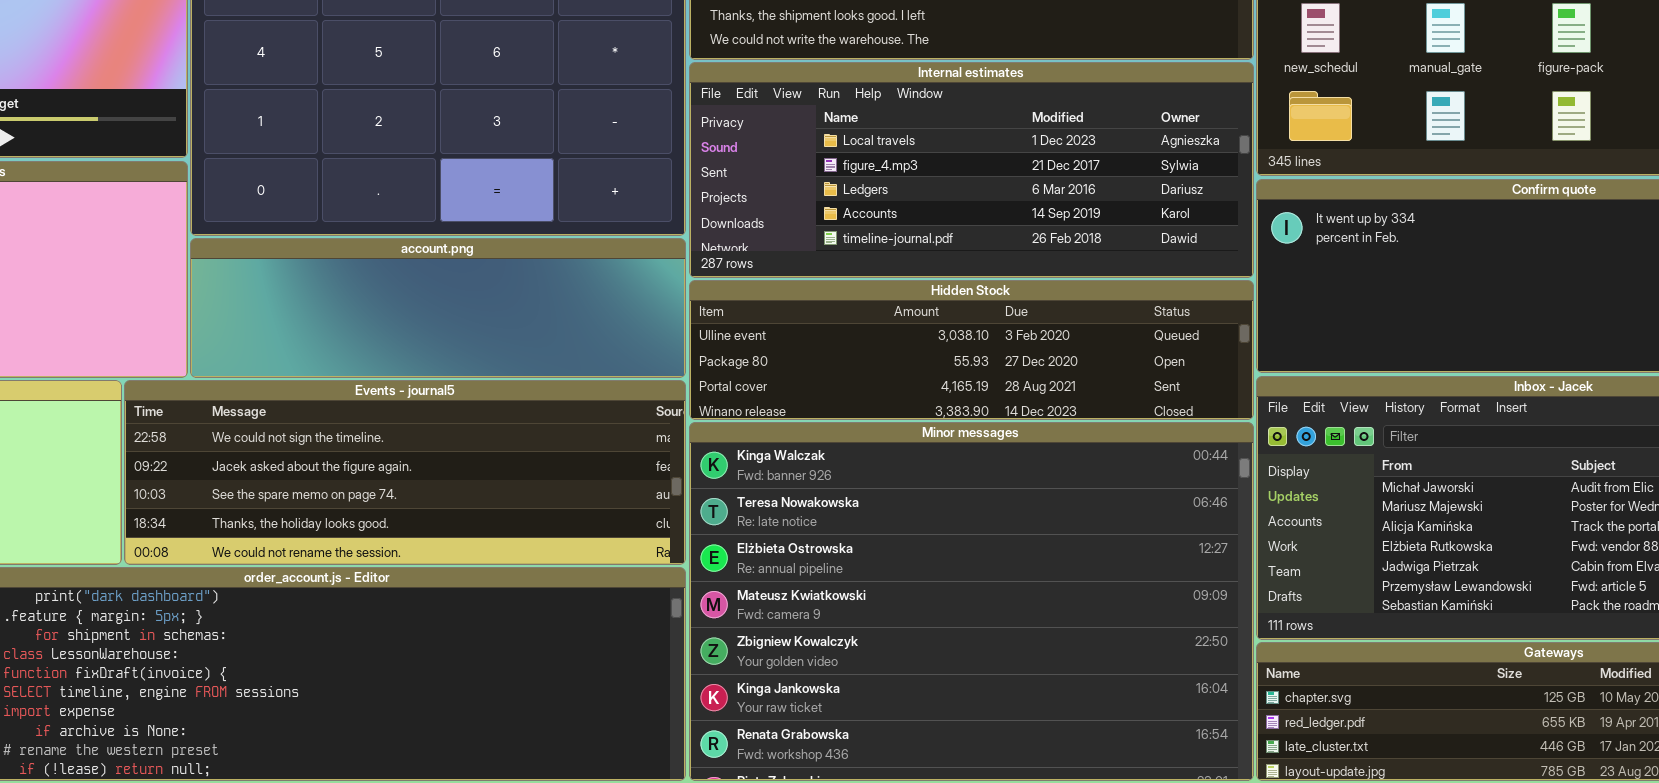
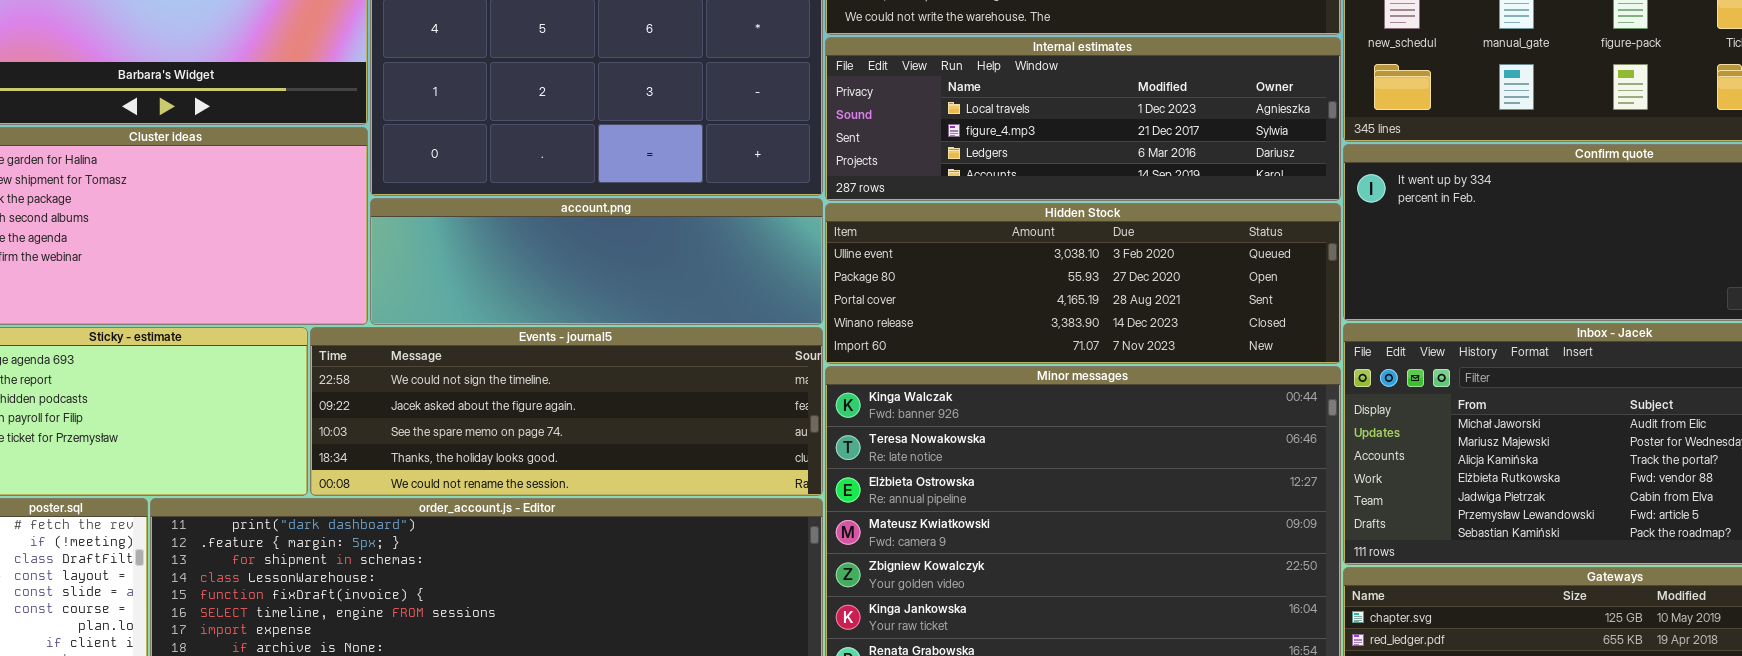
Internal estimates: [689,62,1254,278] -> [825,37,1341,201], resized
Hidden Stock: [689,280,1254,420] -> [825,203,1341,364], resized

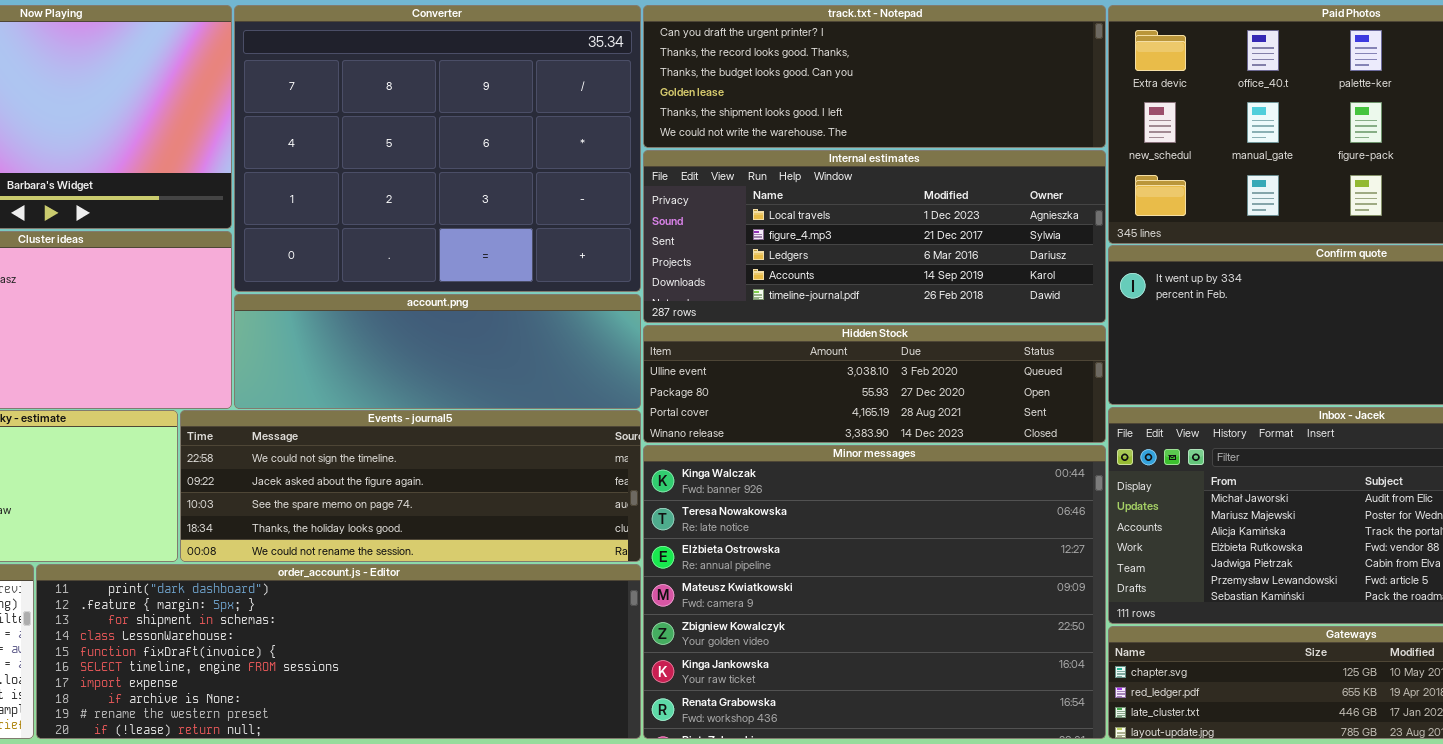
Internal estimates: [825,37,1341,201] -> [643,150,1106,323], resized
Hidden Stock: [825,203,1341,364] -> [643,325,1106,443], resized

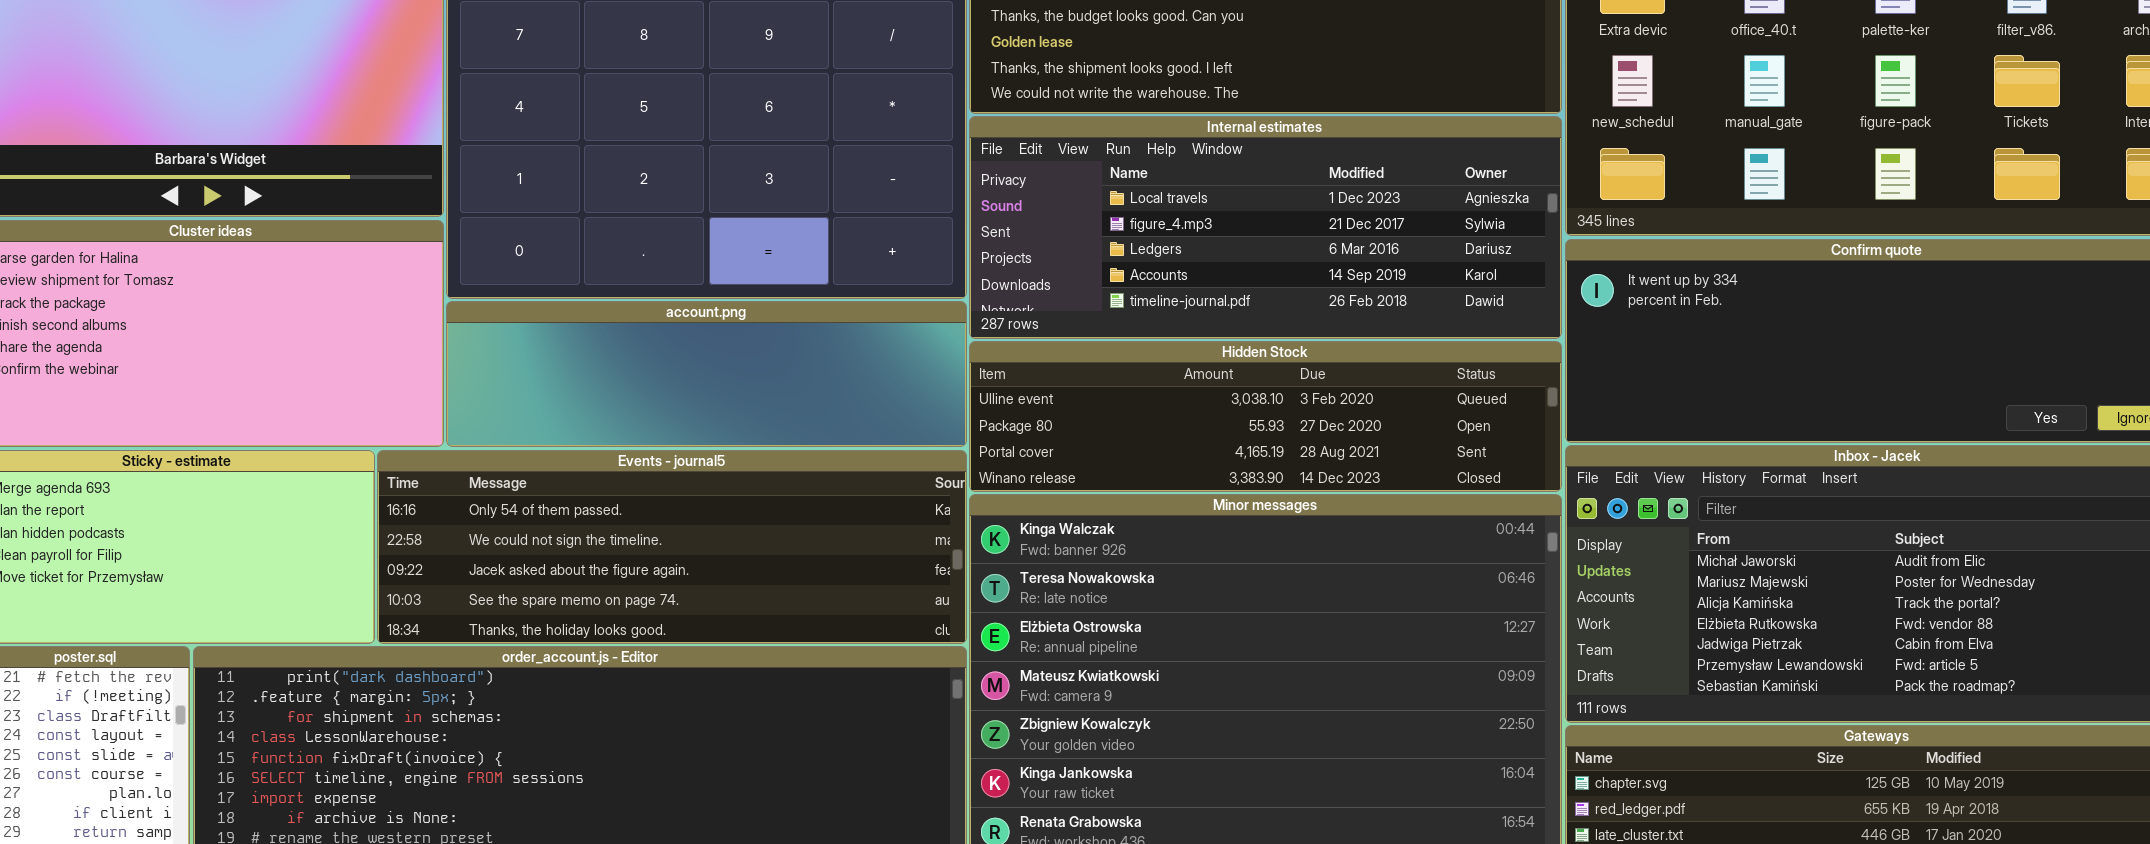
Events - journal5: [180,410,641,562] -> [377,450,967,644], scrolled up 1 row

